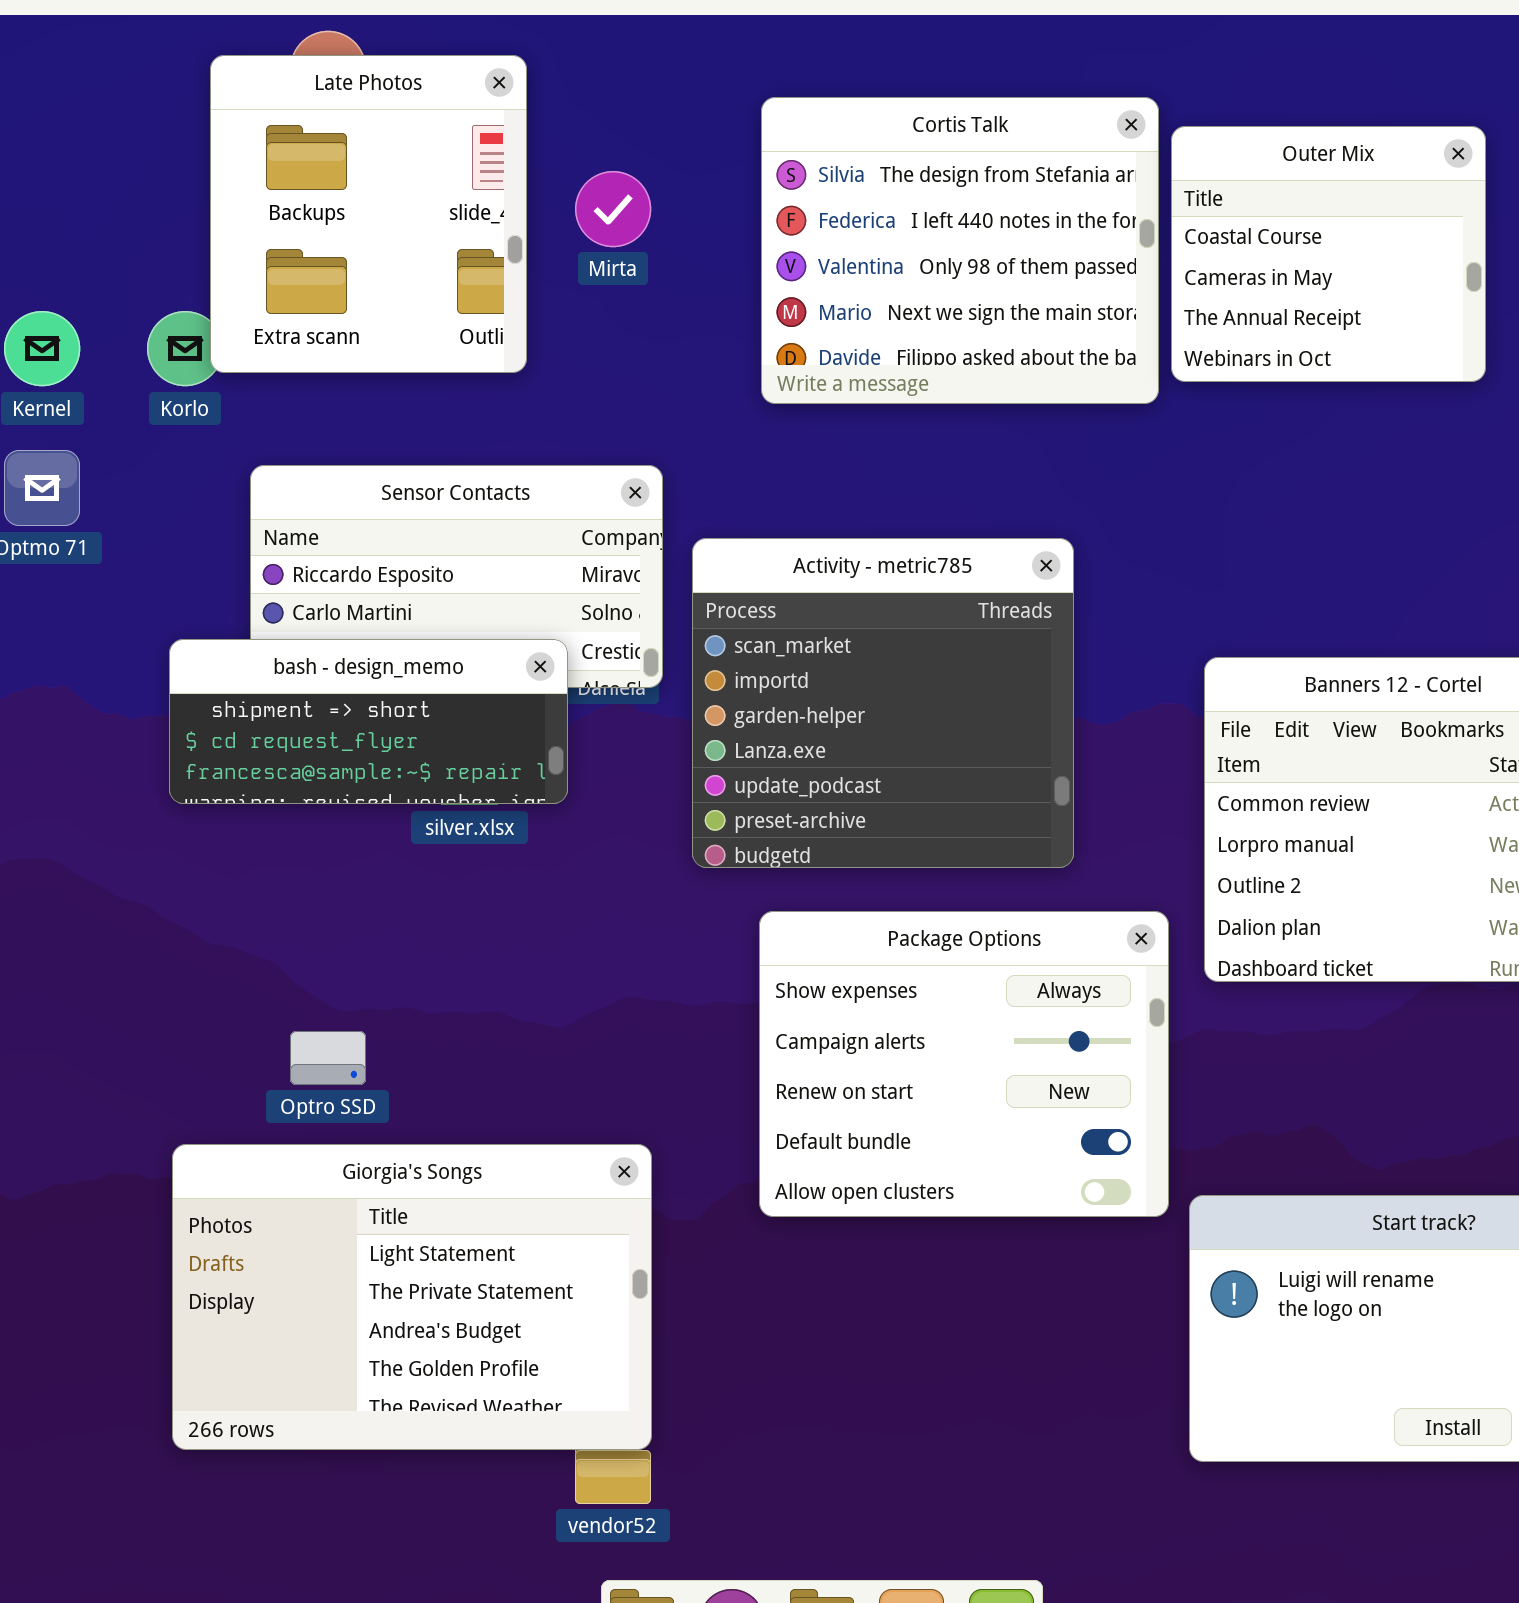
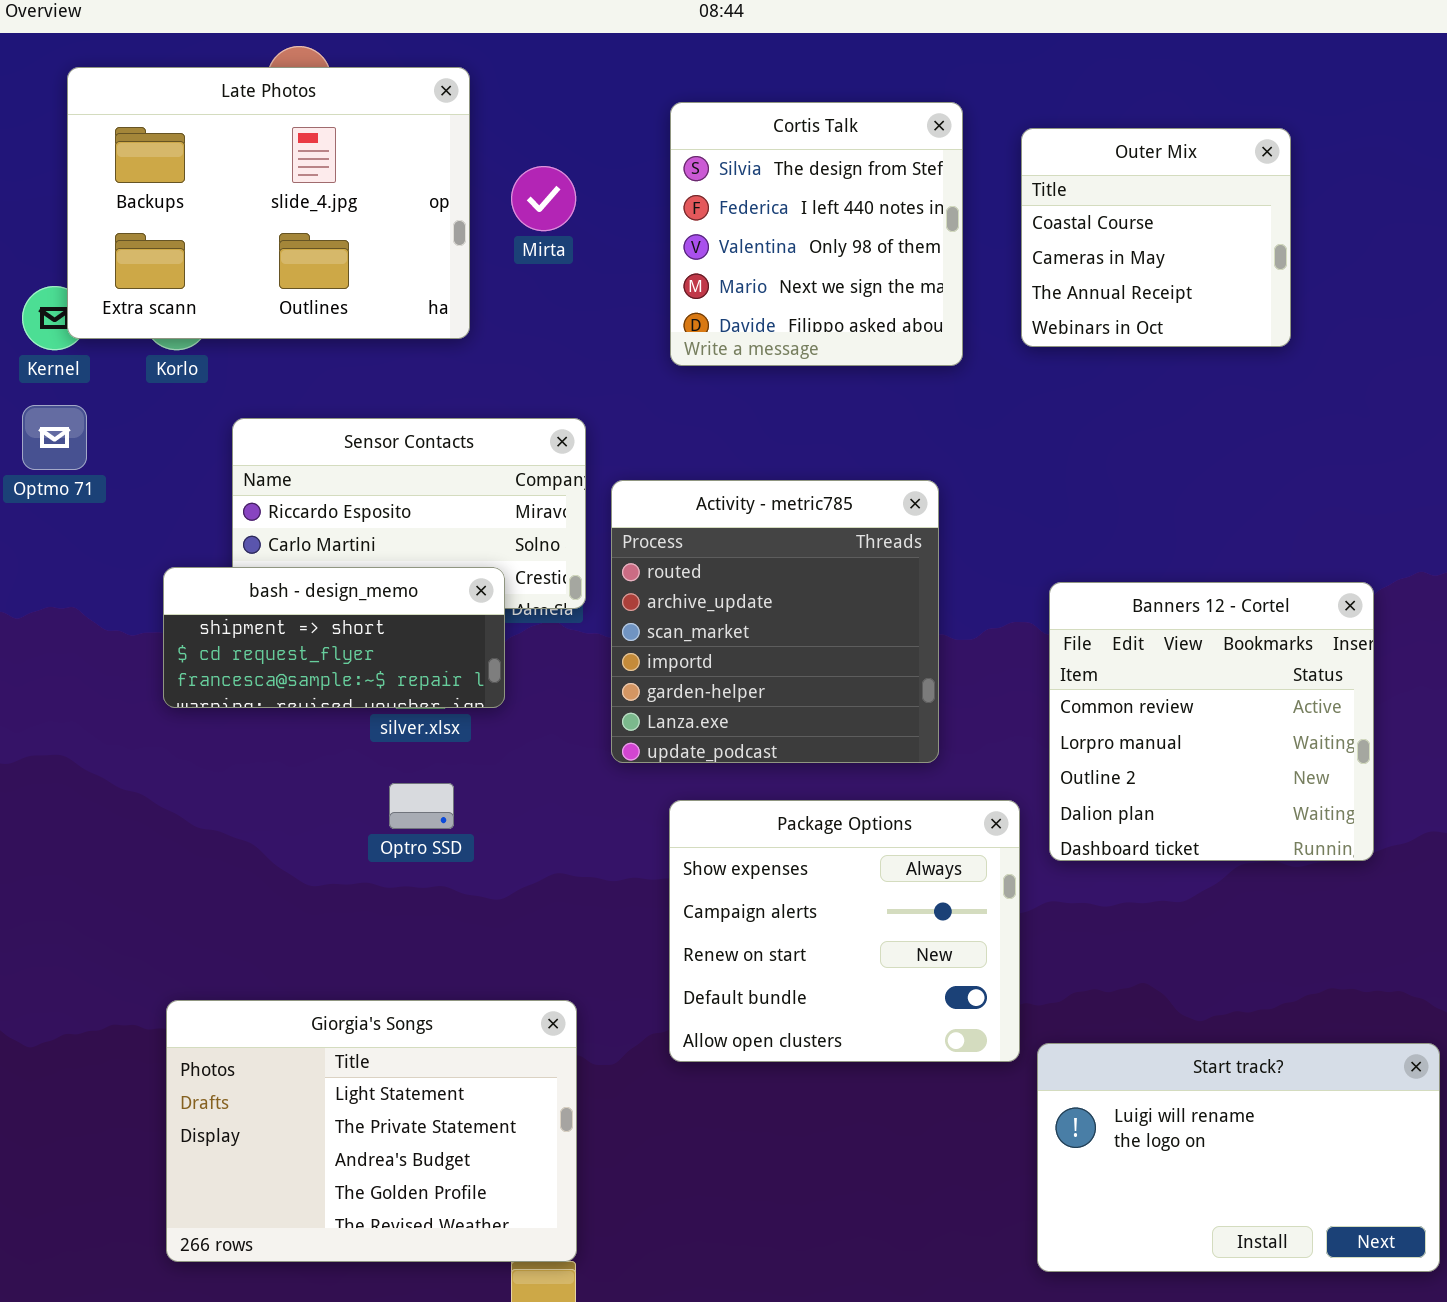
Late Photos: [210,55,527,373] -> [67,67,470,339], resized
Cortis Talk: [761,97,1159,404] -> [670,102,963,366], resized
Activity - metric785: [692,538,1074,868] -> [611,480,939,763], scrolled up 2 rows
Optro SSD: [290,1031,366,1085] -> [389,783,454,829], moved

